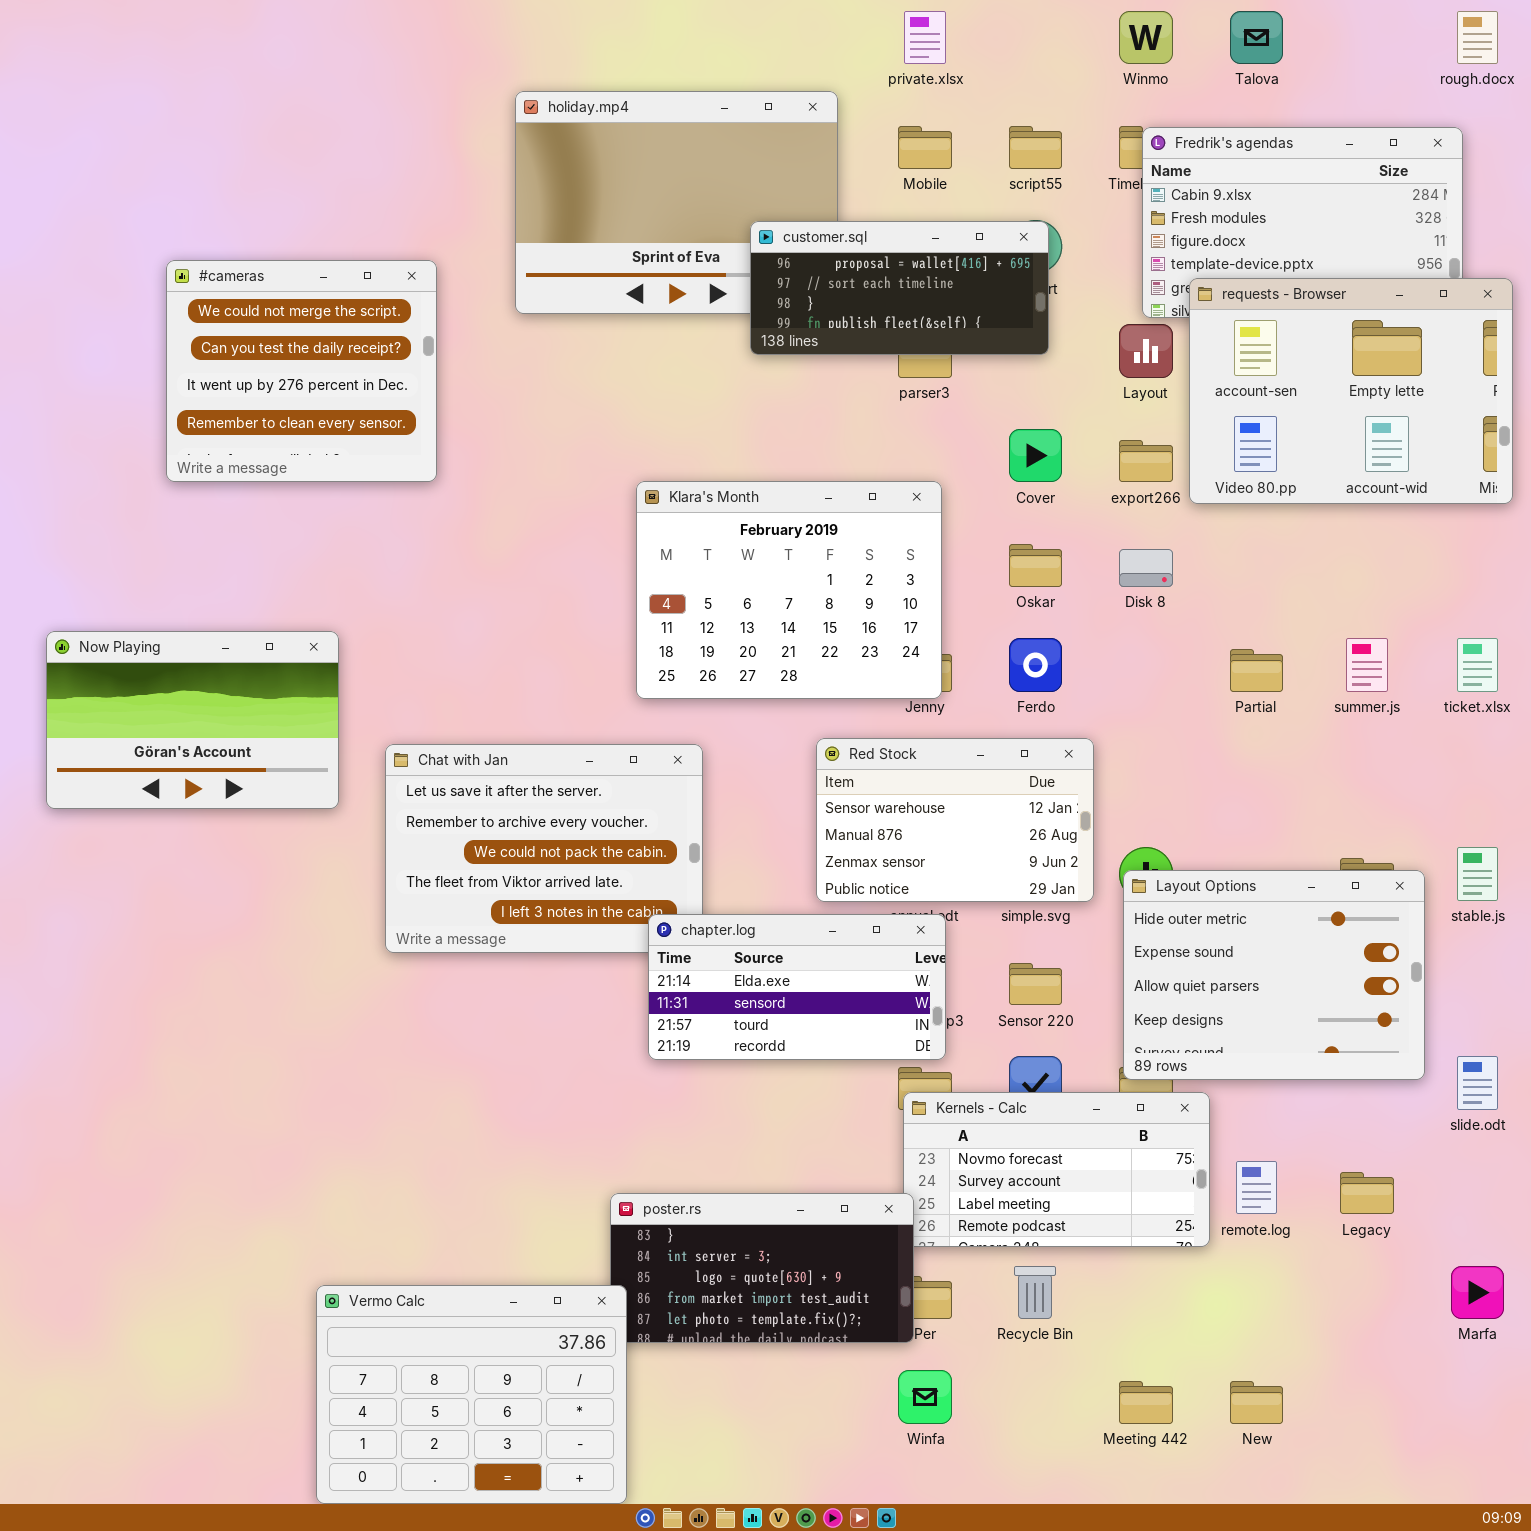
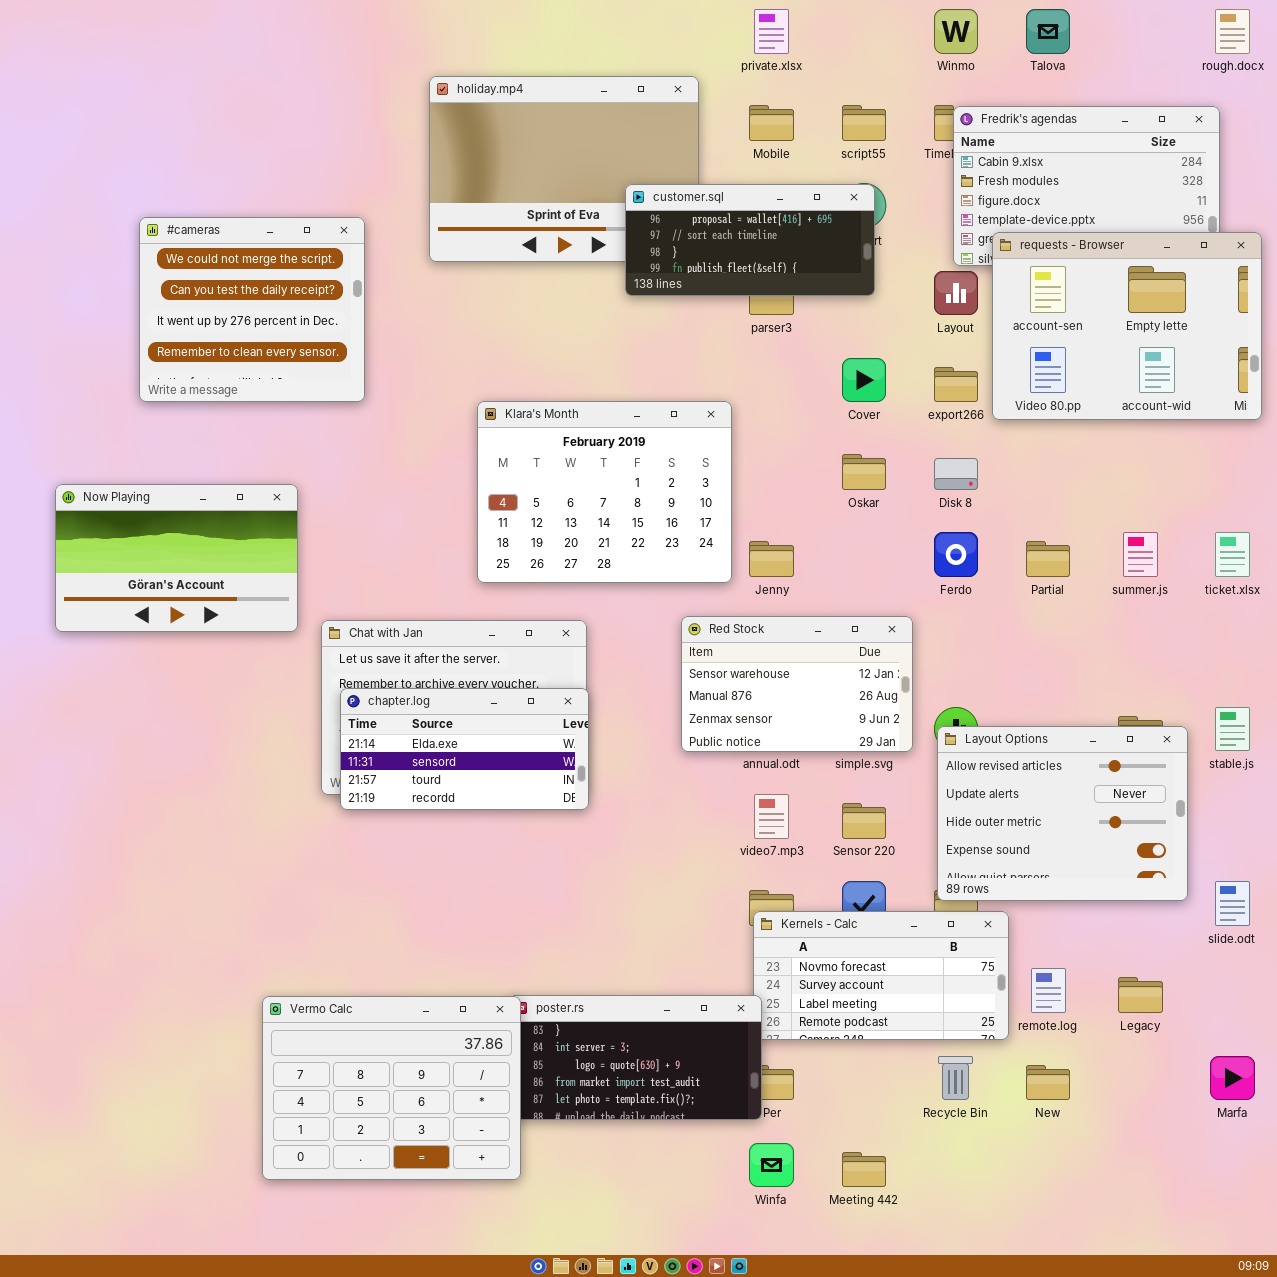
Klara's Month: [636,481,942,699] -> [477,401,732,583], moved
Now Playing: [46,631,339,809] -> [55,484,298,632], moved
Ferdo: [1009,638,1062,692] -> [934,532,978,577], moved
Layout Options: [1123,870,1425,1080] -> [937,726,1188,901], scrolled up 2 rows
chapter.log: [648,914,946,1060] -> [340,688,589,810], moved
Recycle Bin: [1014,1266,1056,1319] -> [938,1056,973,1100], moved
Vermo Calc: [316,1285,627,1504] -> [262,996,521,1180], moved
Meeting 442: [1119,1381,1173,1424] -> [842,1152,886,1187], moved
New: [1230,1381,1283,1424] -> [1026,1065,1070,1100], moved

